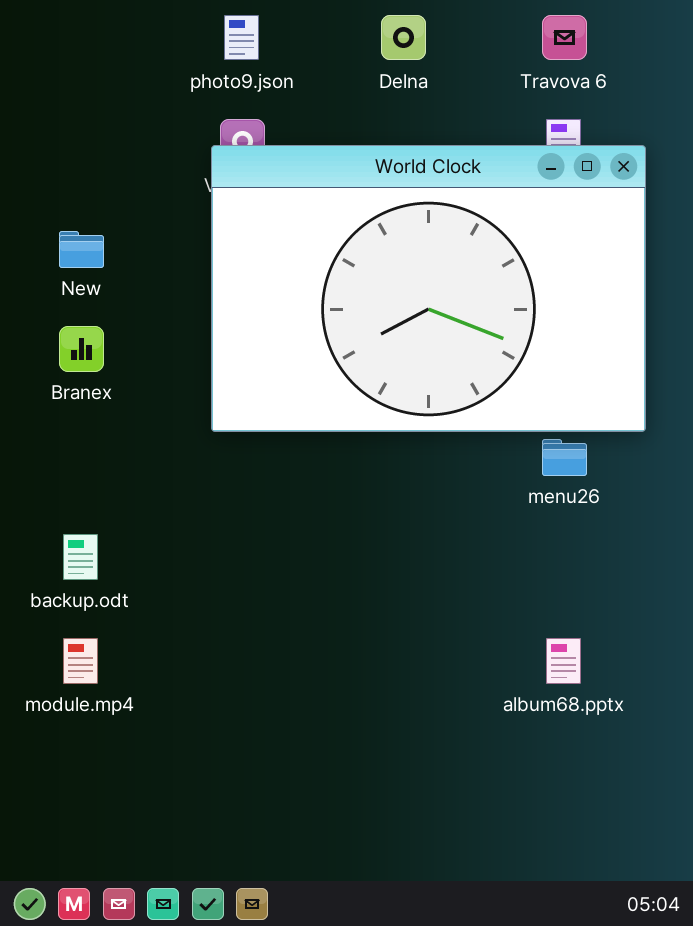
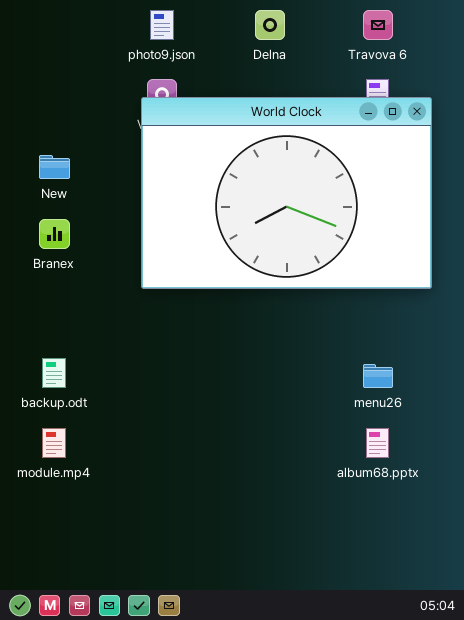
menu26: [542,439,587,476] -> [363,364,393,388], moved

